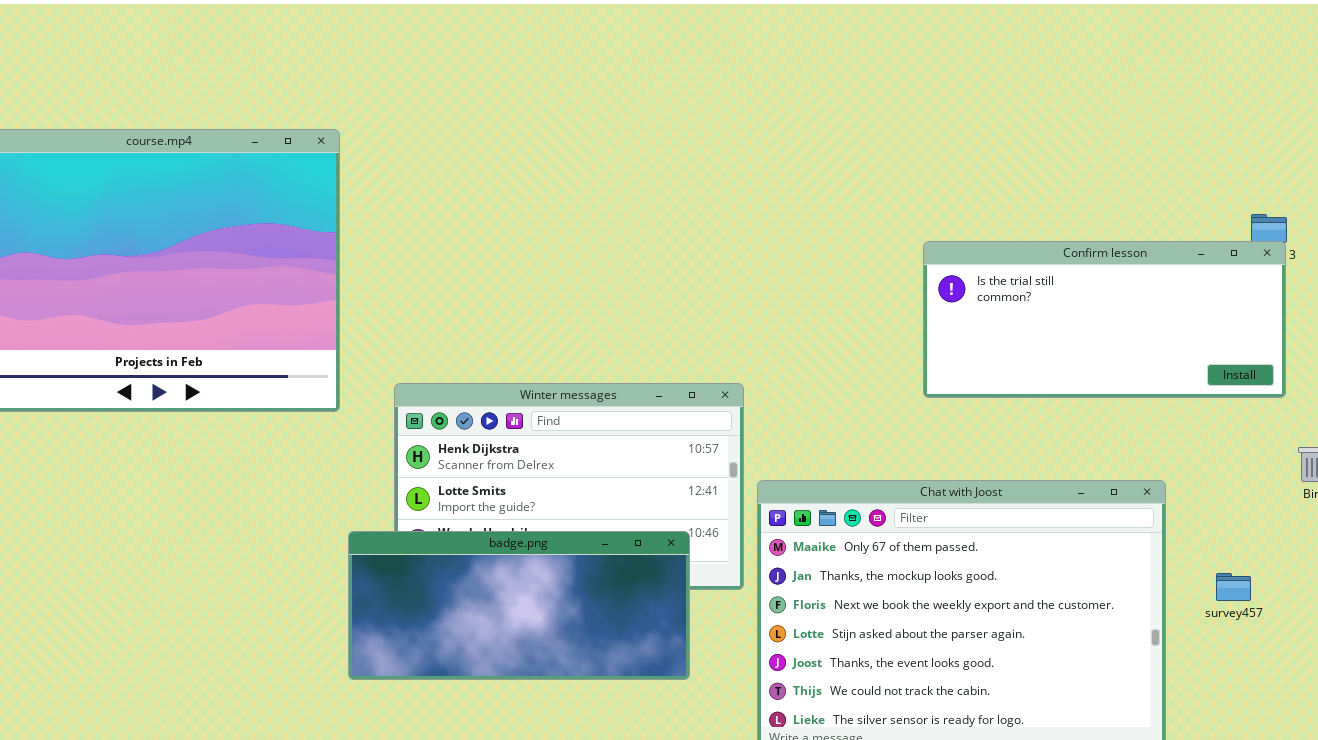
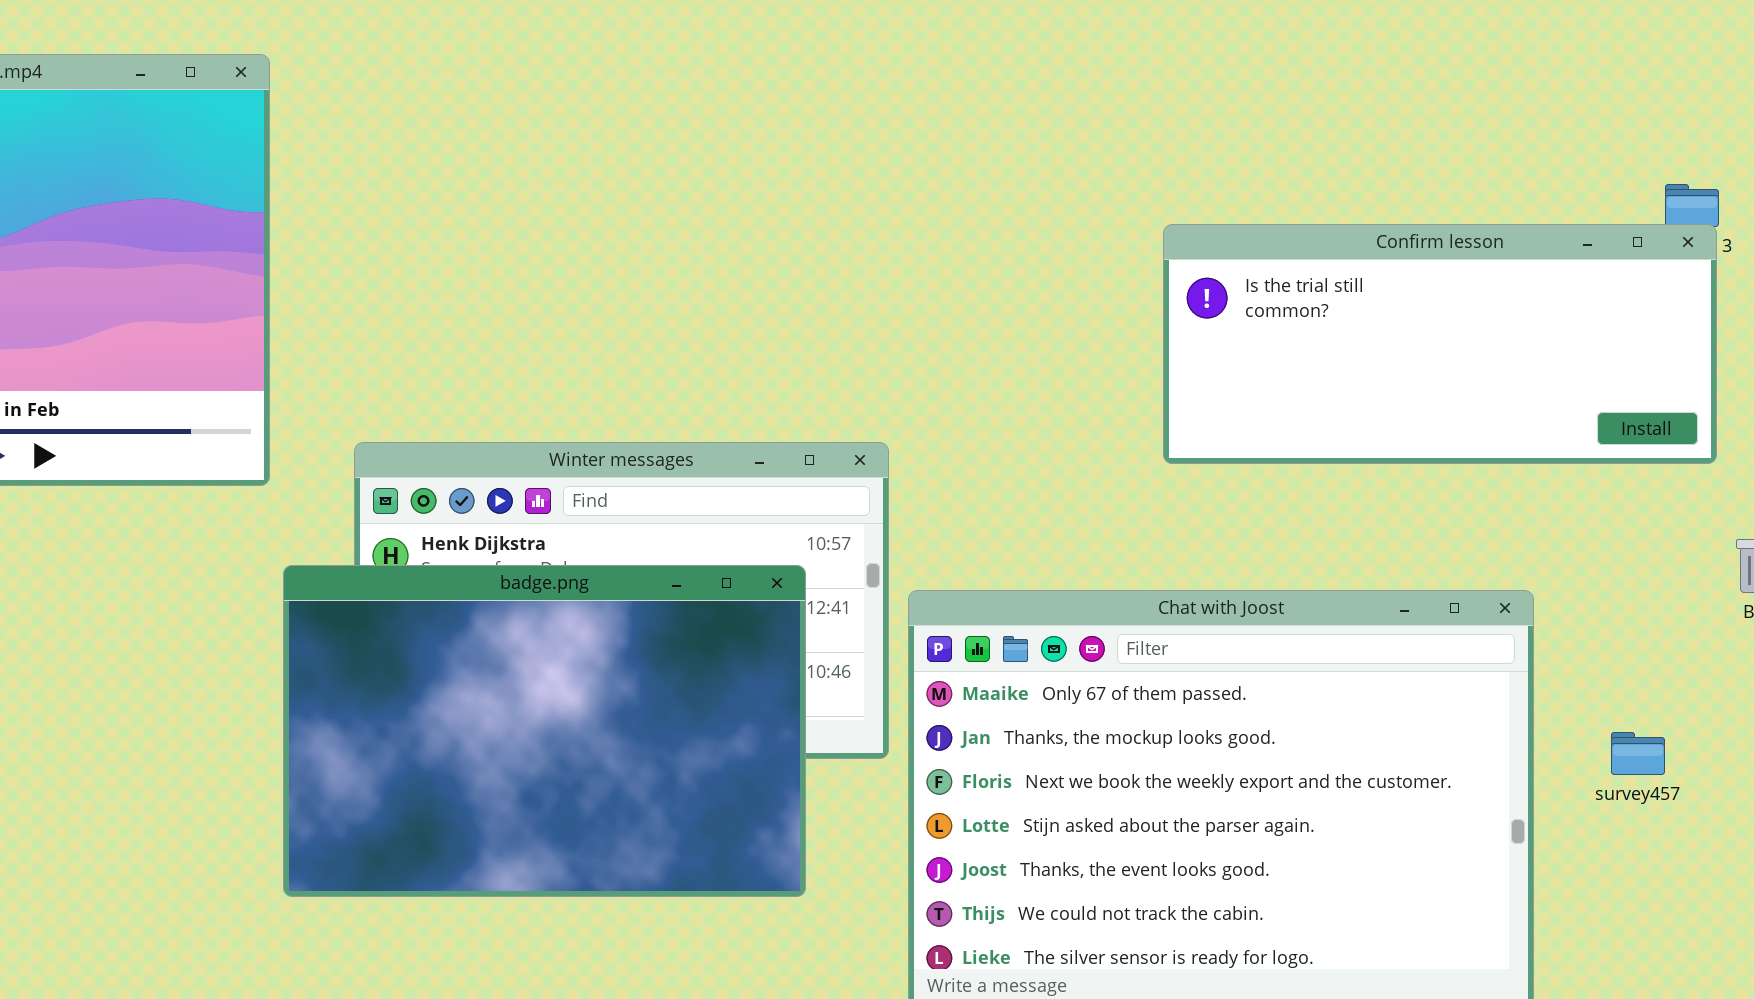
badge.png: [348,531,690,680] -> [283,565,806,897], resized

